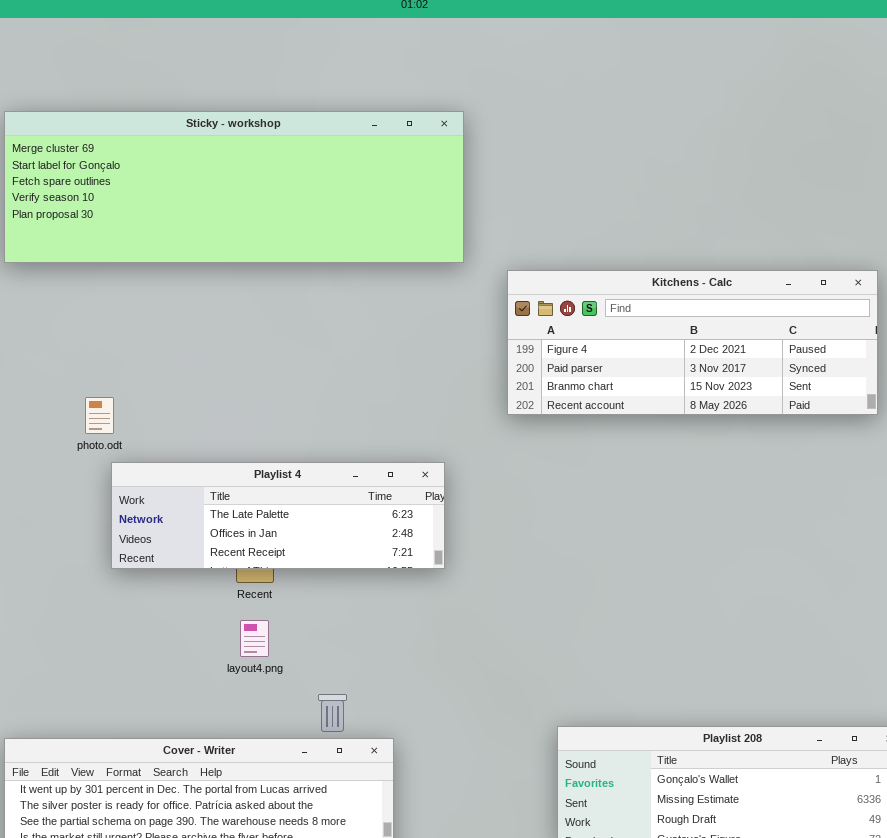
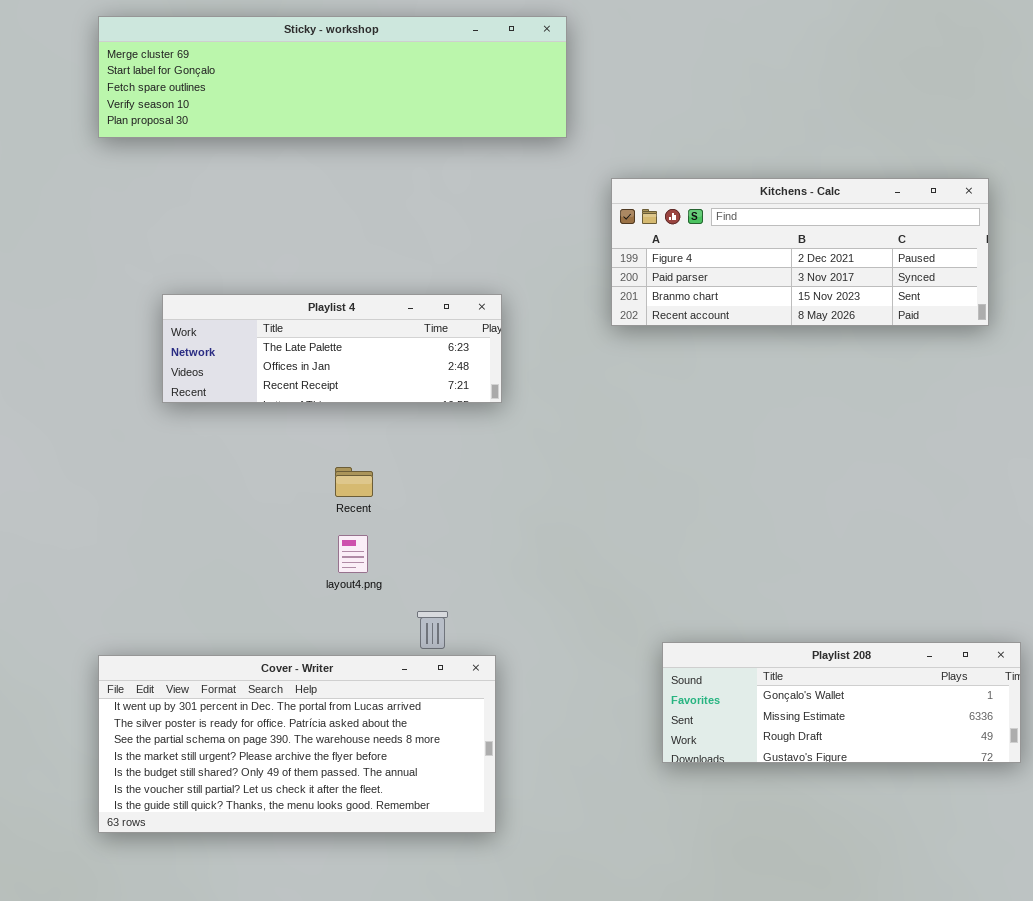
Sticky - workshop: [4,111,464,263] -> [98,16,567,138], resized
Playlist 4: [111,462,445,569] -> [162,294,502,403], moved

